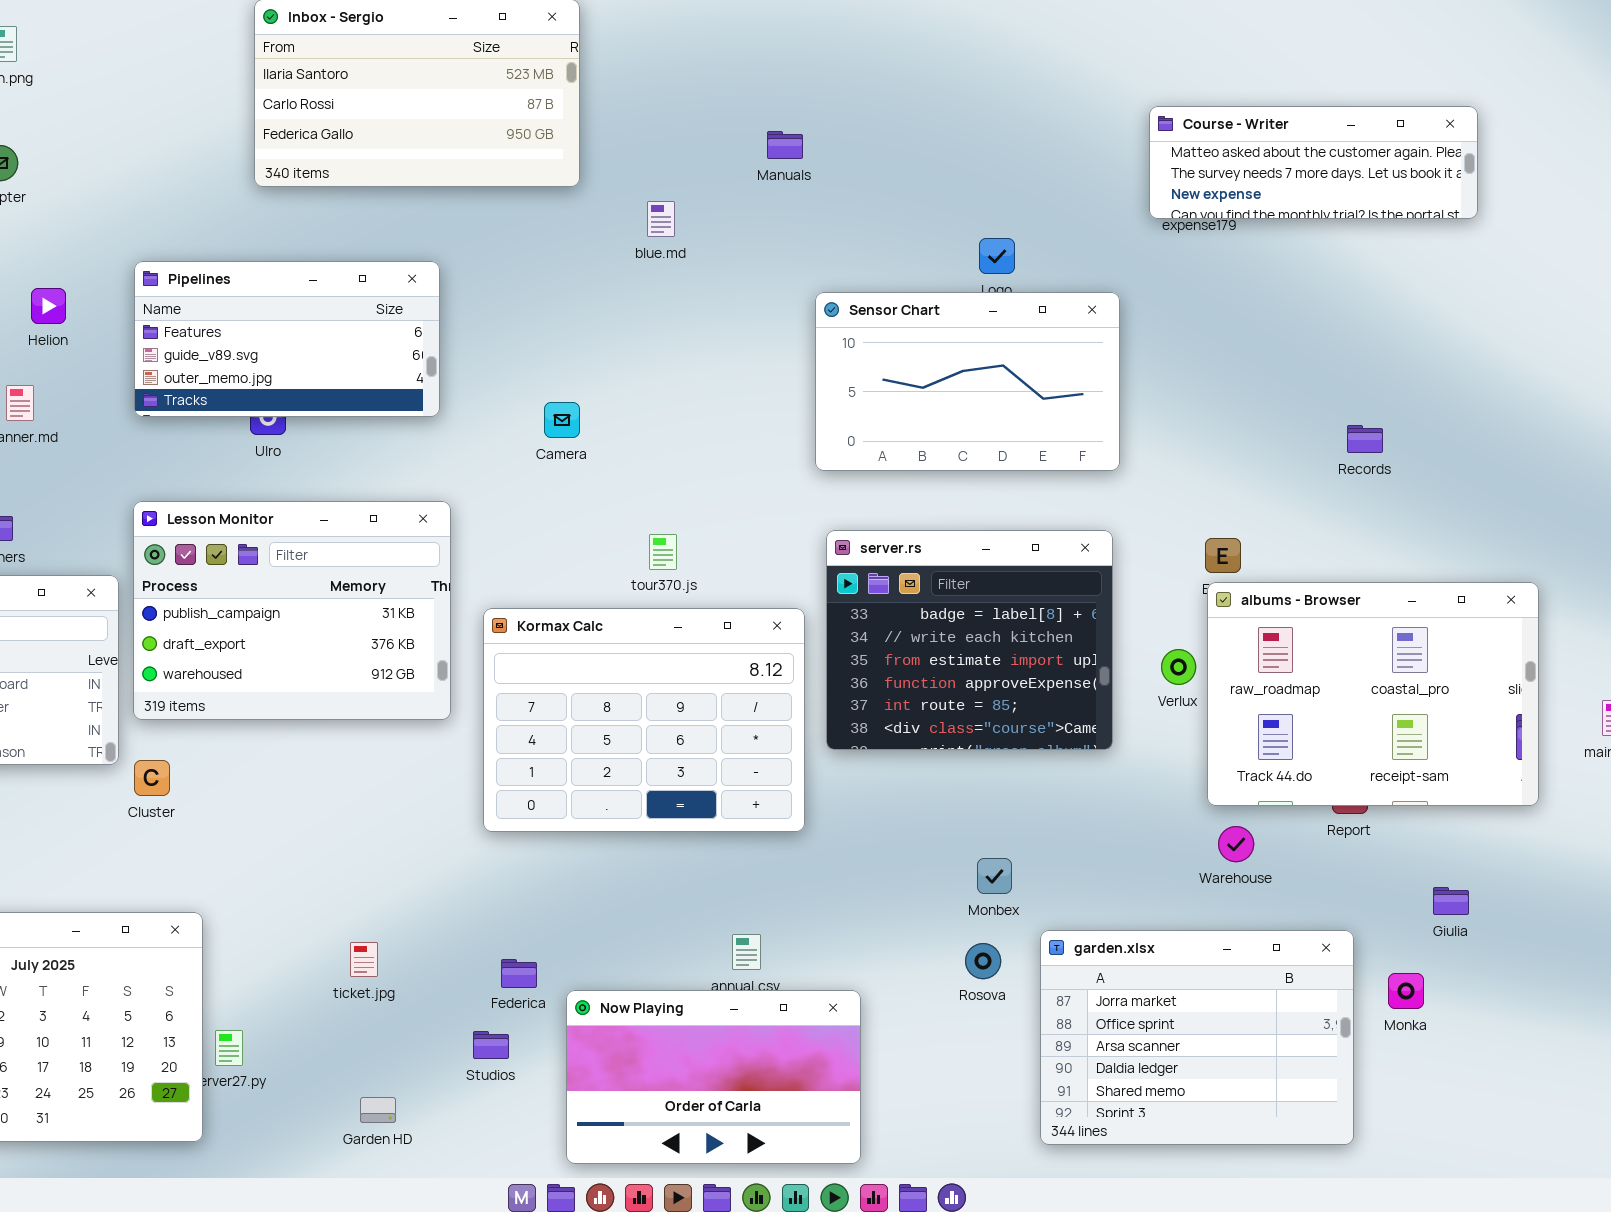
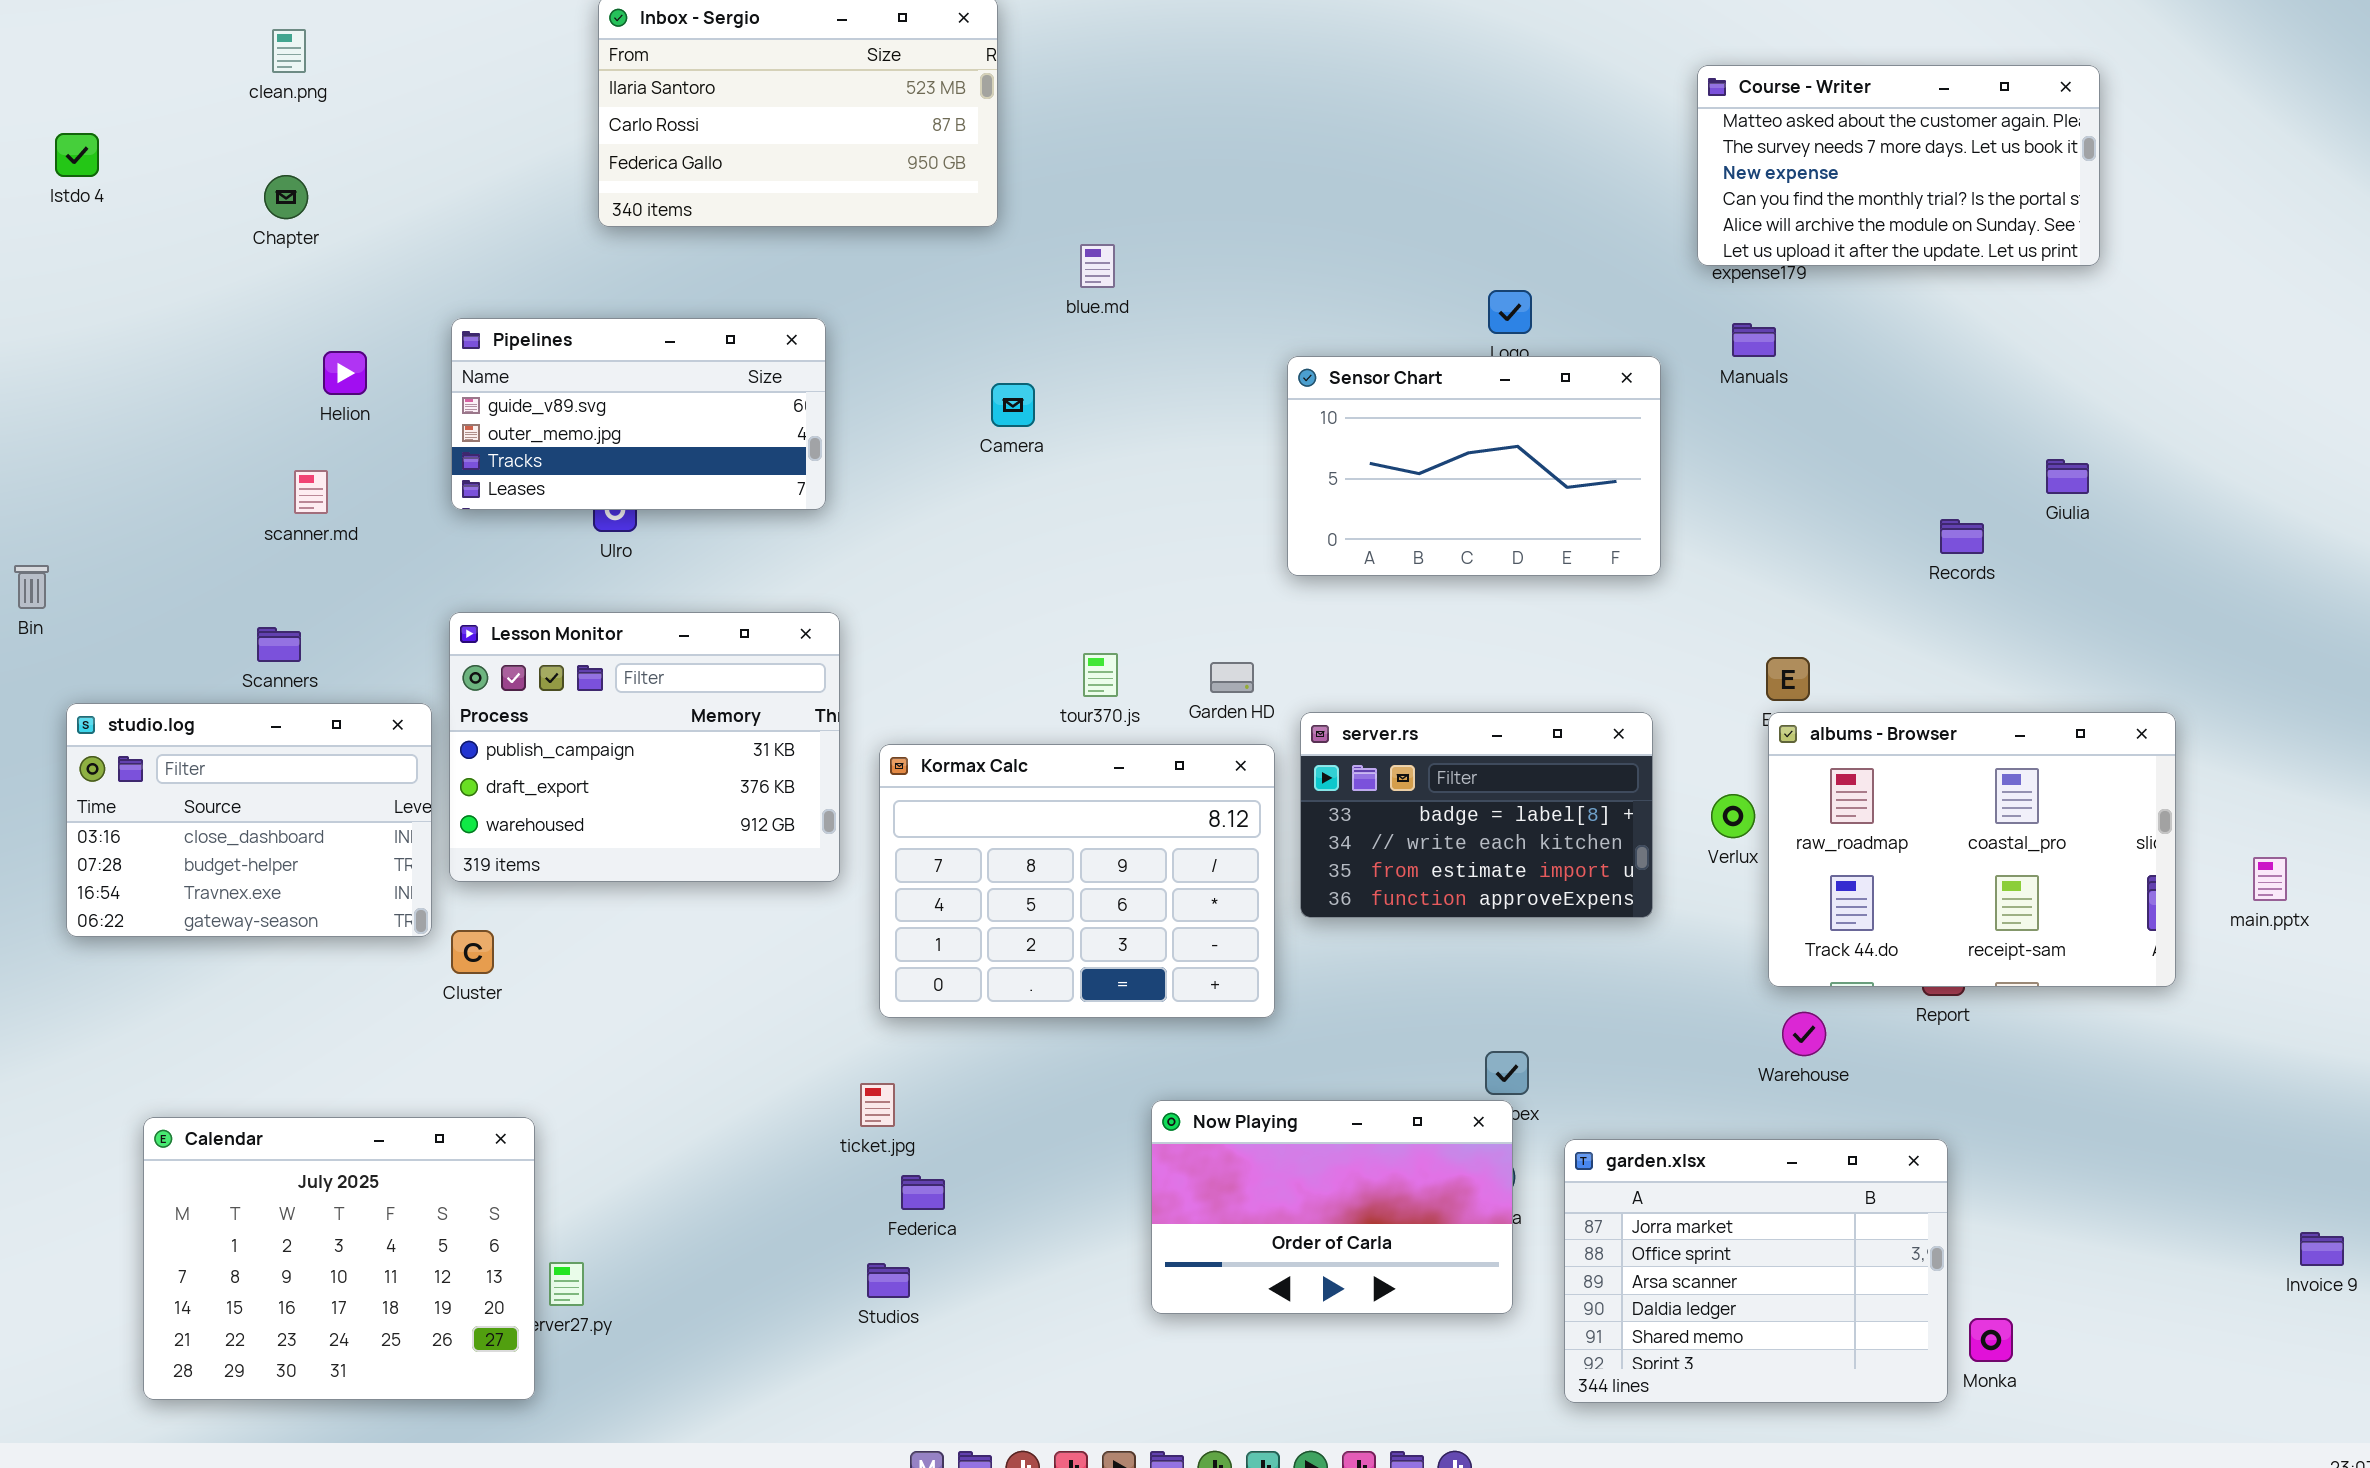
Course - Writer: [1149,106,1478,219] -> [1697,65,2100,266], resized
Manuals: [767,131,803,159] -> [1732,323,1776,357], moved
Pipelines: [134,261,440,417] -> [451,318,826,510], scrolled down 1 row
Camera: [544,402,580,438] -> [991,383,1035,427], moved
server.rs: [826,530,1113,750] -> [1300,712,1653,918], resized
Giulia: [1433,887,1469,915] -> [2046,459,2089,494], moved
ticket.jpg: [350,942,378,977] -> [860,1083,895,1127], moved
Monka: [1388,973,1424,1009] -> [1969,1318,2013,1362], moved
Now Playing: [566,990,861,1164] -> [1151,1100,1513,1314], moved
Garden HD: [360,1097,396,1123] -> [1210,662,1254,693], moved

